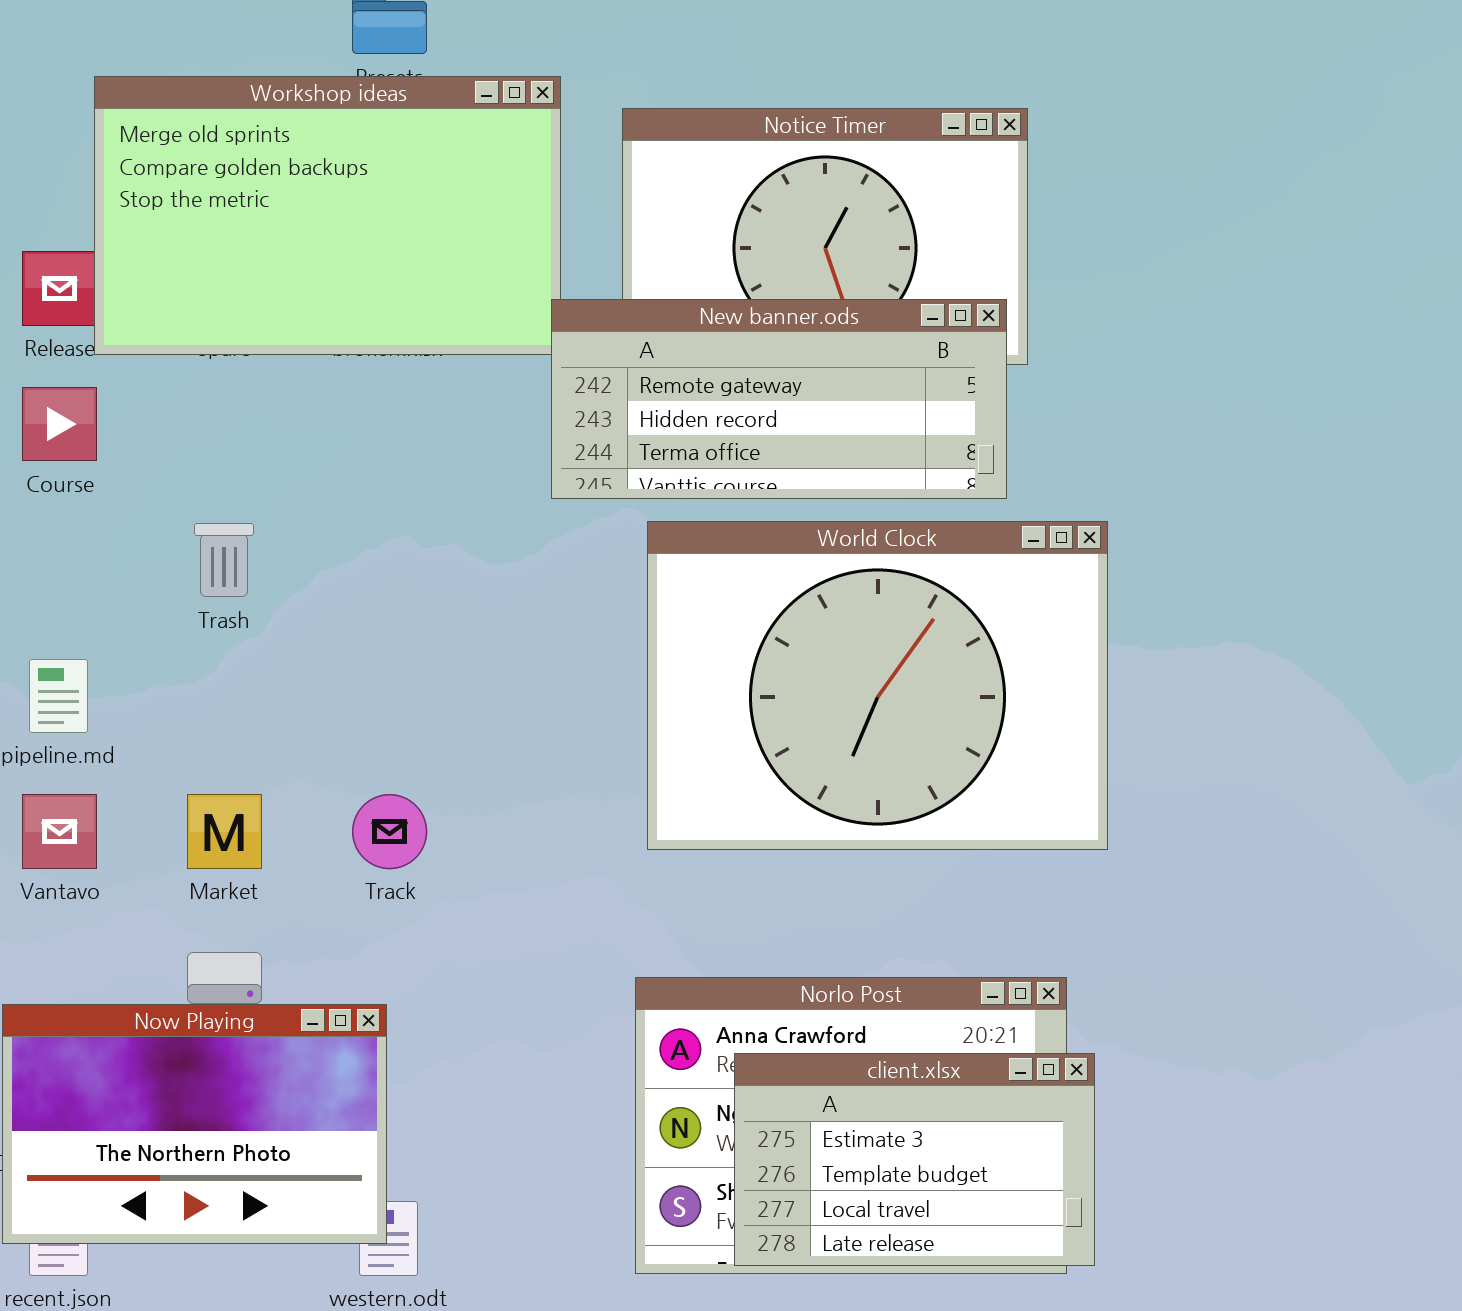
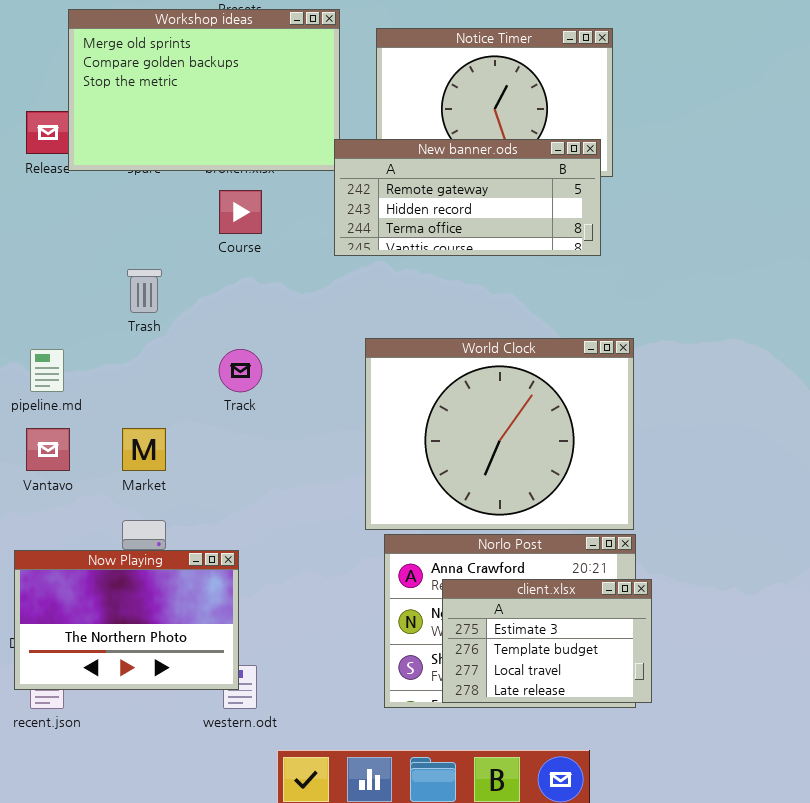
Course: [22,387,97,461] -> [219,190,262,234], moved
World Clock: [647,521,1108,850] -> [365,338,634,530], moved
Track: [352,794,427,869] -> [219,349,262,392], moved

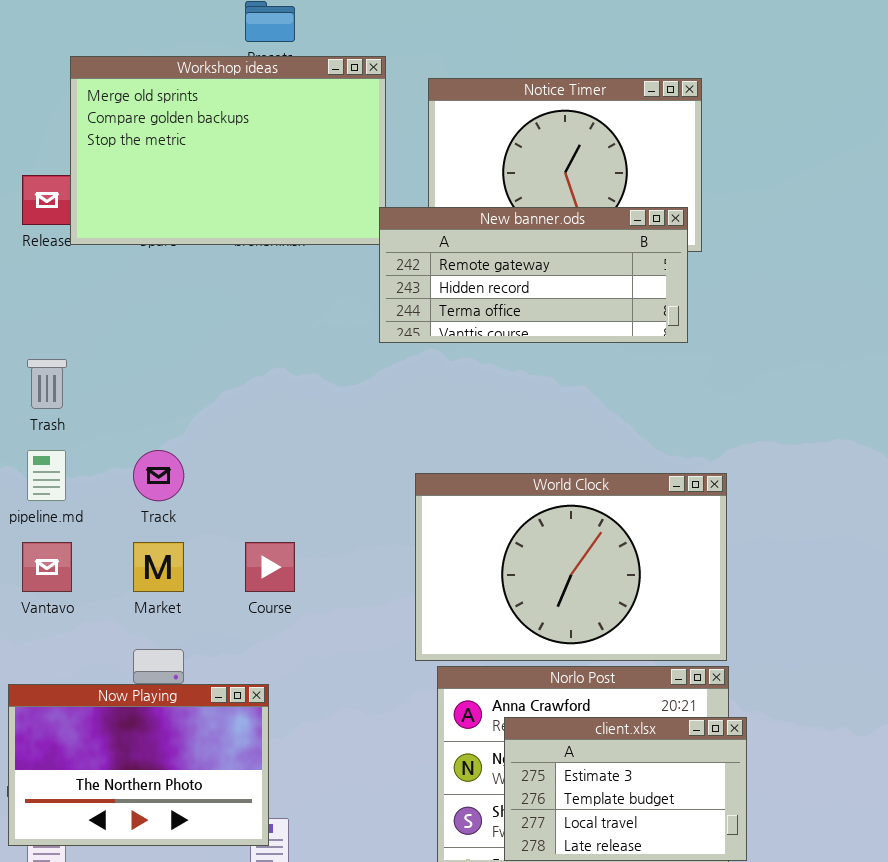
Course: [219,190,262,234] -> [245,542,295,592], moved
Trash: [127,269,162,313] -> [27,359,67,409], moved
World Clock: [365,338,634,530] -> [415,473,727,661], resized
Track: [219,349,262,392] -> [133,450,184,501], moved

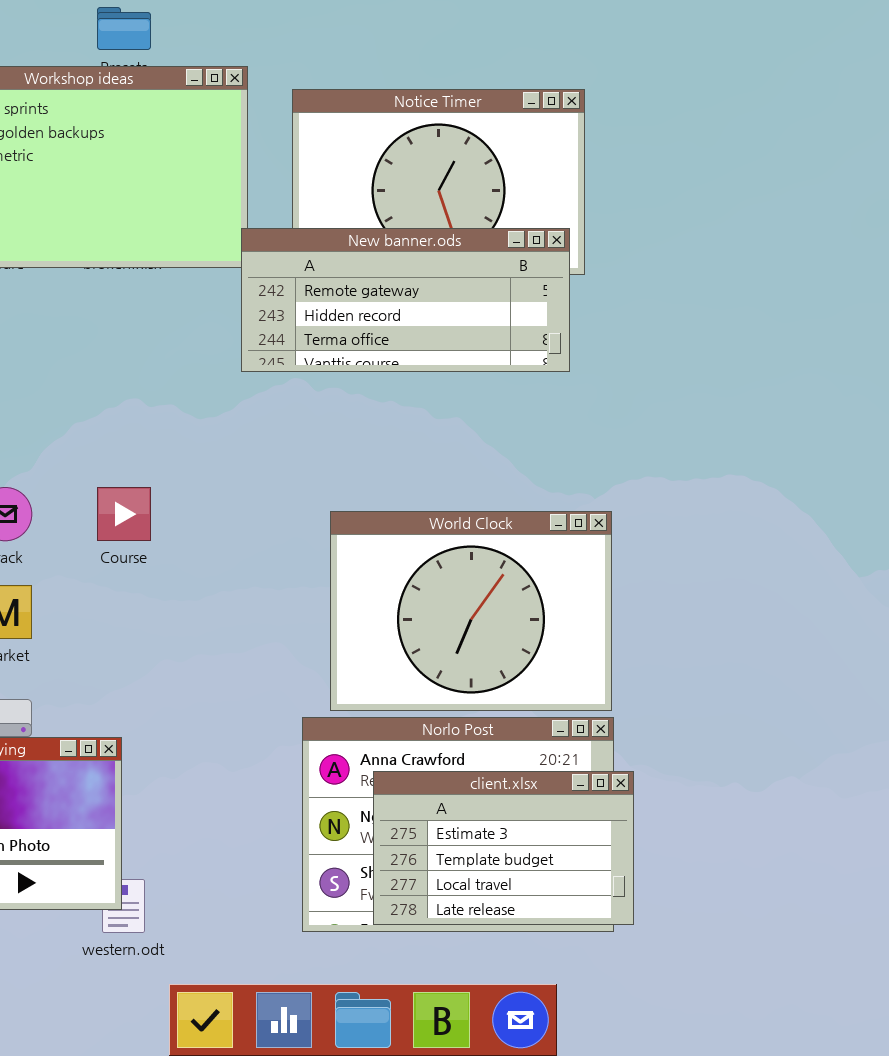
World Clock: [415,473,727,661] -> [330,511,612,711], resized
Course: [245,542,295,592] -> [97,487,151,541], moved

